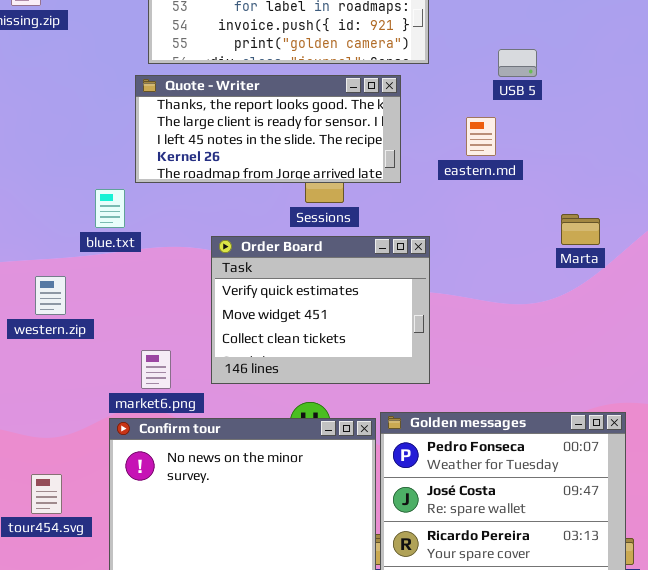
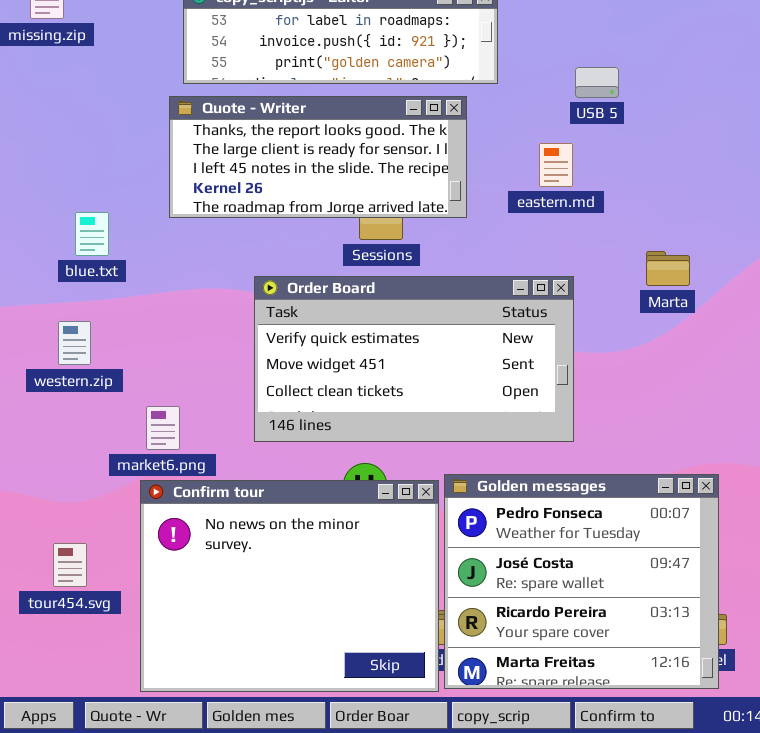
blue.txt: [95,189,125,228] -> [75,212,109,256], moved
Order Board: [211,236,430,384] -> [254,276,574,442], resized
market6.png: [141,350,171,389] -> [146,406,180,450], moved

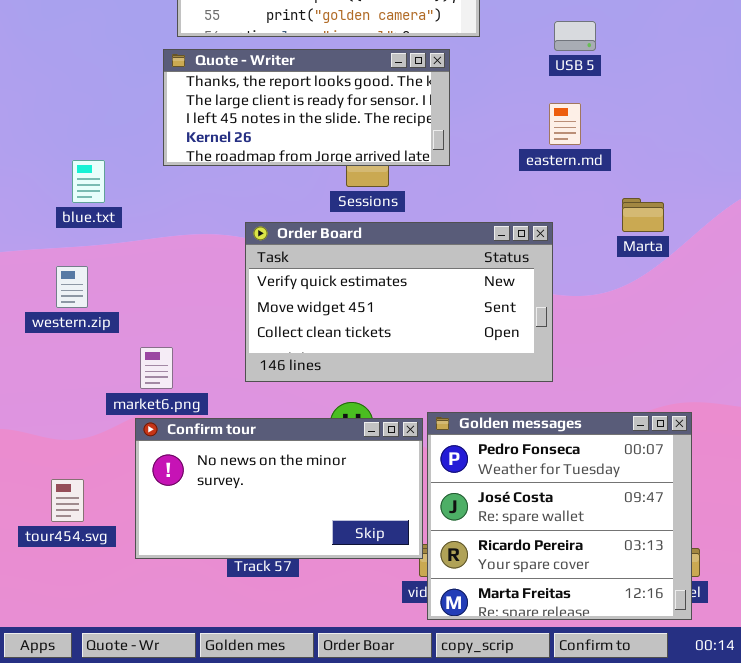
eastern.md: [539,143,573,187] -> [549,103,581,145], moved
Confirm tour: [140,480,439,692] -> [135,418,423,559], resized

